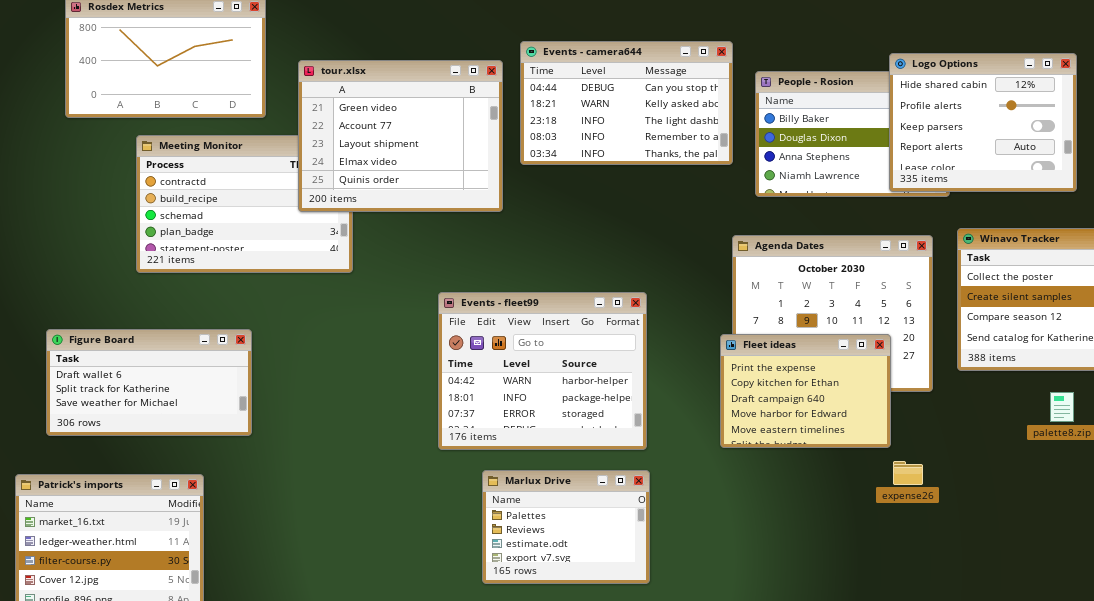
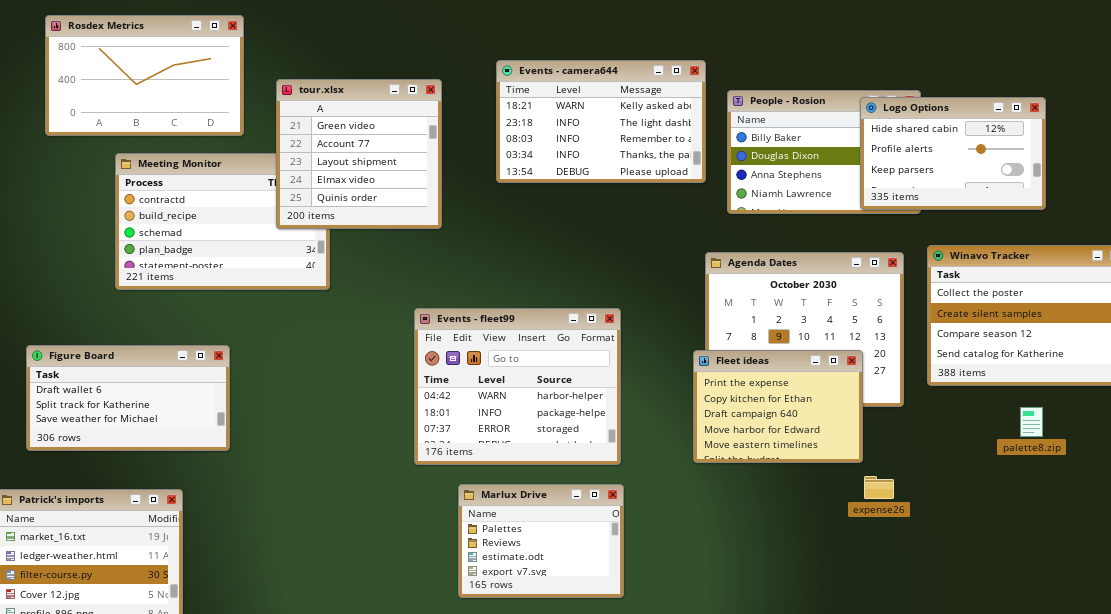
Events - camera644: [520,41,733,165] -> [496,60,706,183], scrolled down 1 row
Logo Options: [889,53,1077,192] -> [860,97,1046,210], resized
tour.xlsx: [298,60,503,212] -> [276,79,442,229], resized

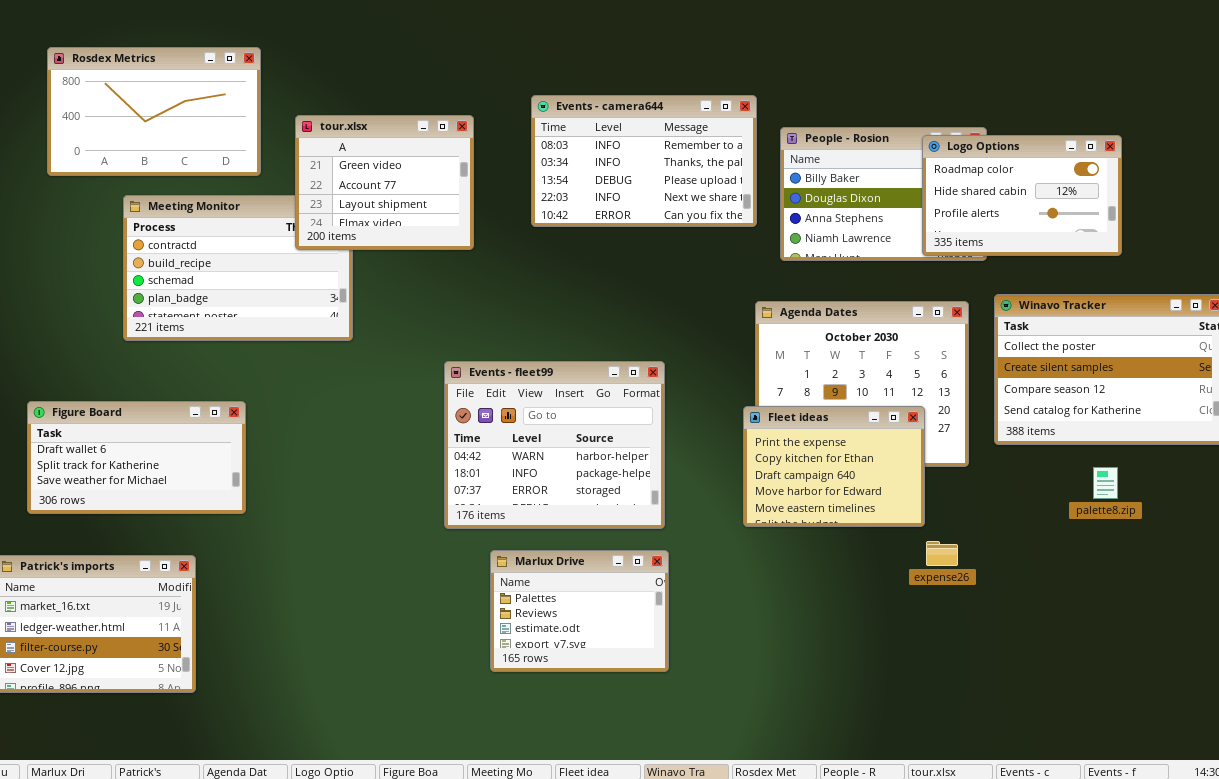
Events - camera644: [496,60,706,183] -> [531,95,757,227], scrolled down 2 rows
tour.xlsx: [276,79,442,229] -> [295,115,474,250], resized
Logo Options: [860,97,1046,210] -> [922,135,1122,256], scrolled up 1 row

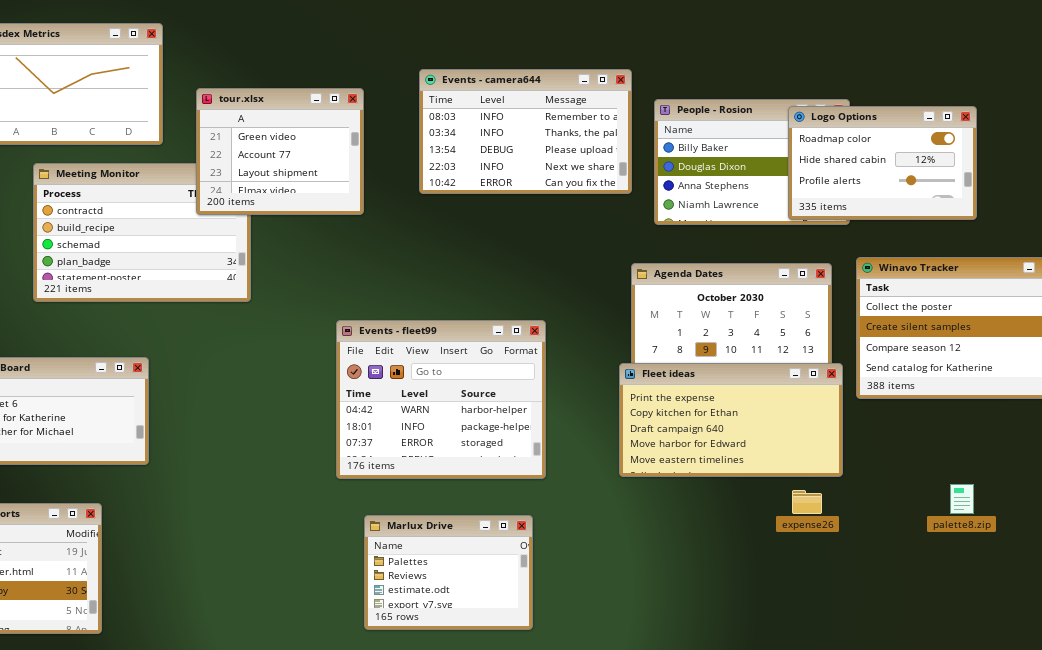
Fleet ideas: [743,406,925,527] -> [619,363,843,477], resized
palette8.zip: [1093,467,1118,499] -> [950,484,974,514], moved
Marlux Drive: [490,550,669,672] -> [364,515,533,630], moved

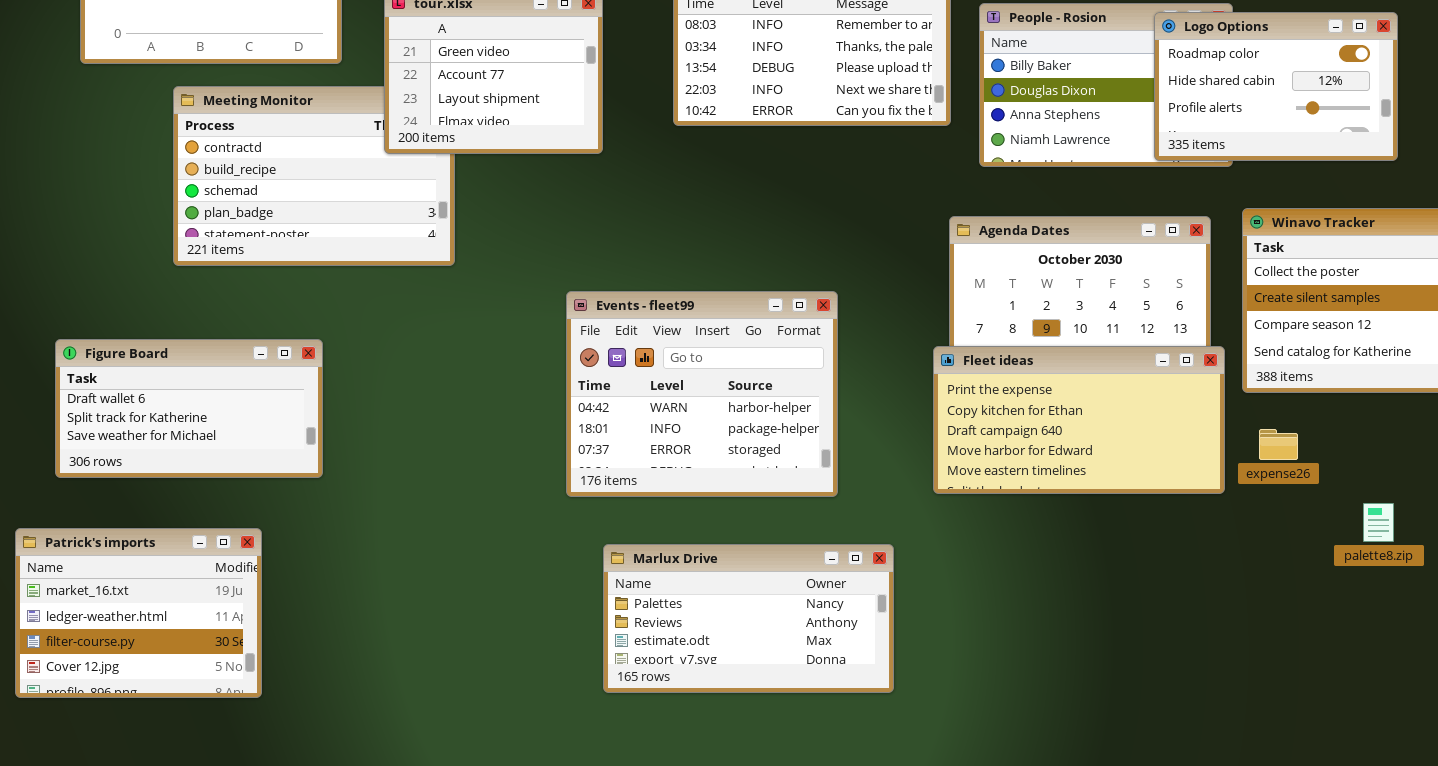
expense26: [792,490,822,514] -> [1259,429,1298,460], moved
Marlux Drive: [364,515,533,630] -> [603,544,894,693], resized

